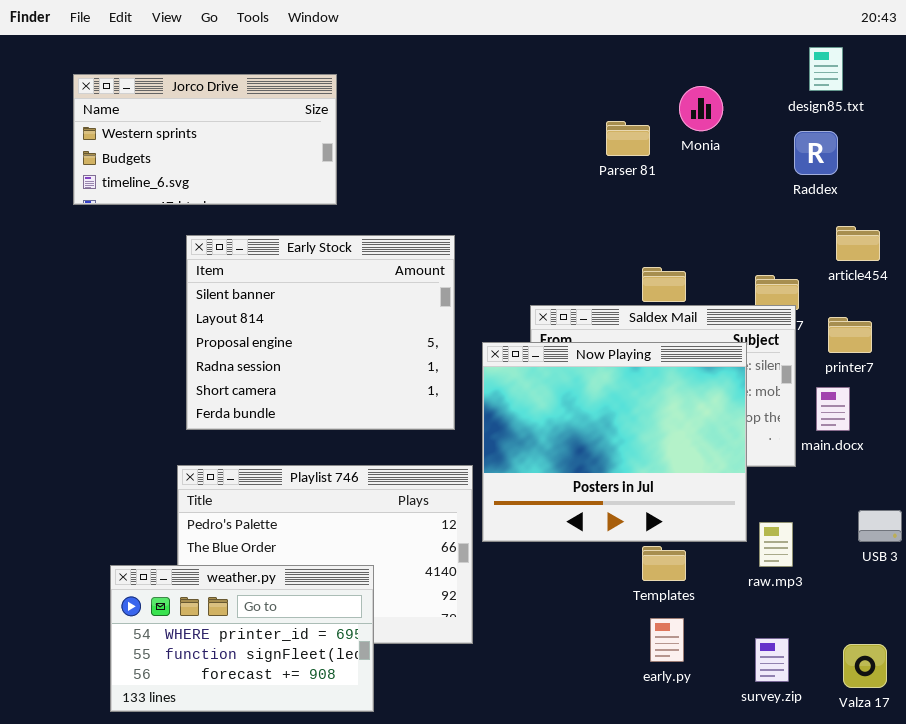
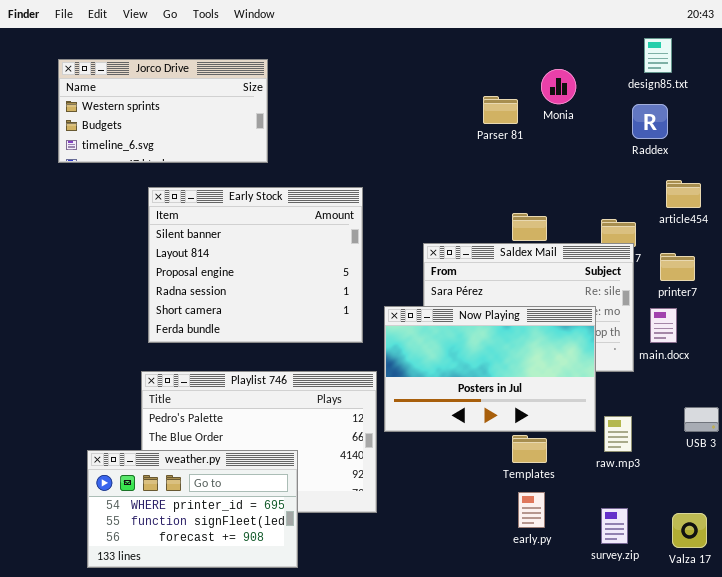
Now Playing: [482,342,747,542] -> [384,306,596,432], resized

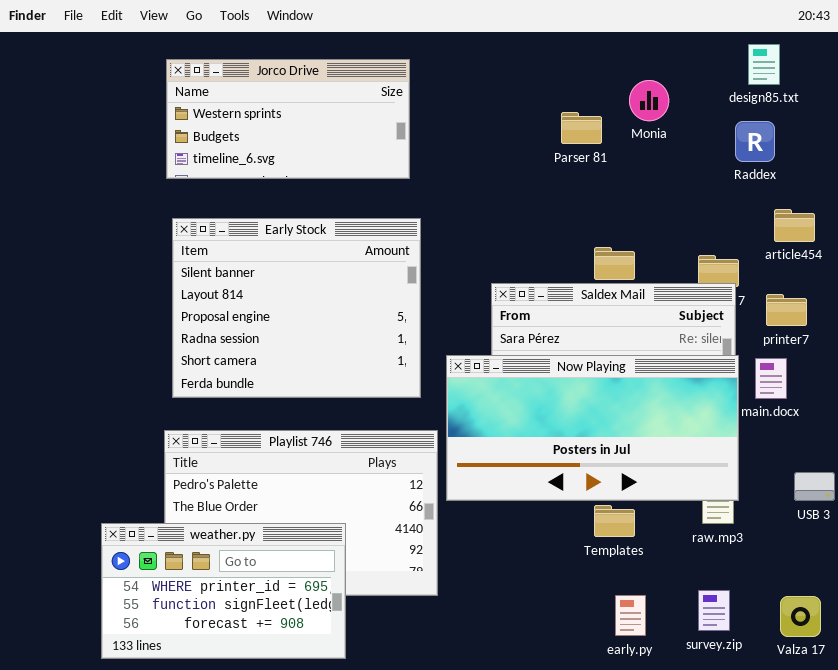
Jorco Drive: [58,59,268,163] -> [166,59,410,179], moved
Now Playing: [384,306,596,432] -> [446,355,739,501], resized
early.py: [518,492,545,528] -> [615,595,646,636], moved

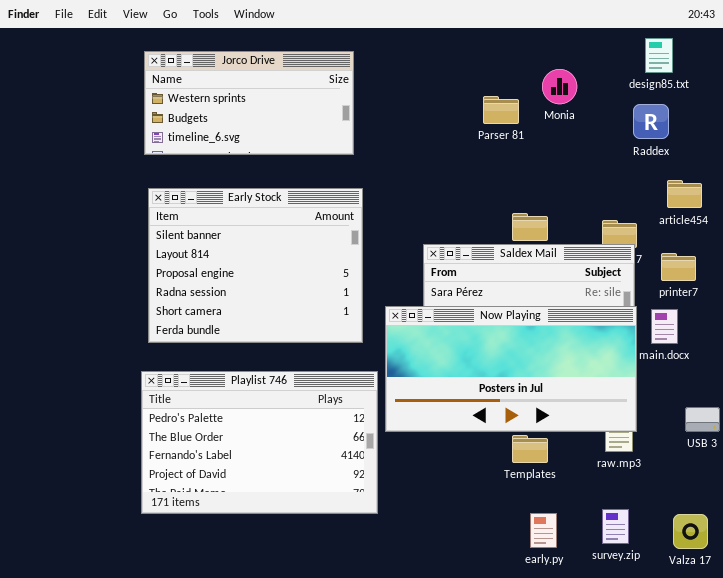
weather.py: [101,523,346,659] -> none, closed

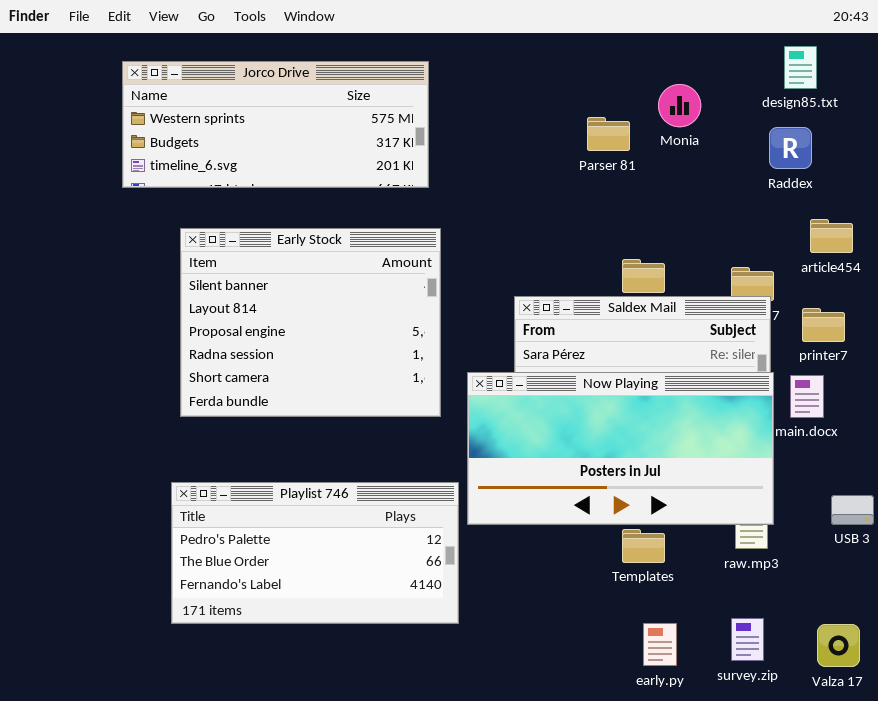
Jorco Drive: [144,51,354,155] -> [122,61,429,188], resized
Playlist 746: [141,371,378,514] -> [171,482,459,624], resized

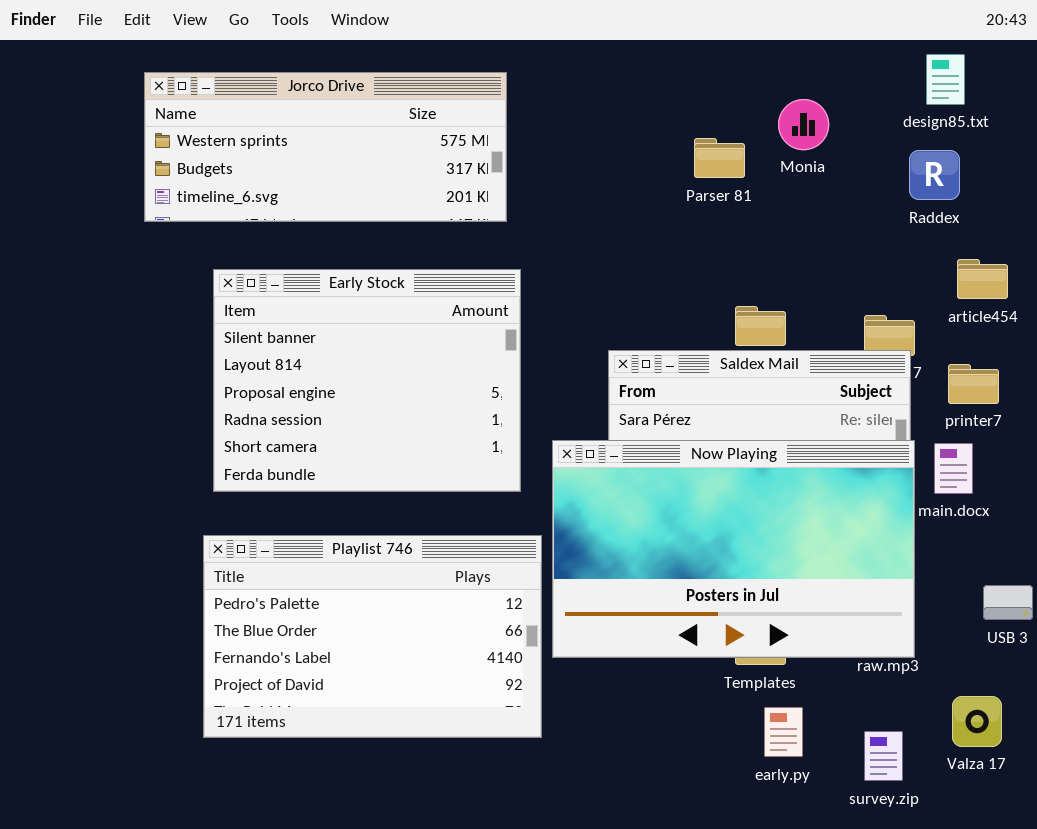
Now Playing: [467,372,774,525] -> [552,440,915,658], resized
Playlist 746: [171,482,459,624] -> [203,535,542,738], resized
early.py: [643,623,677,666] -> [764,707,803,757], moved
Valza 17: [817,624,860,667] -> [952,696,1002,747], moved

